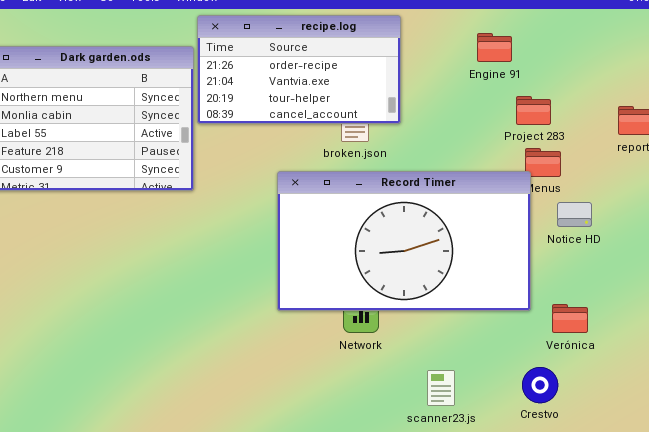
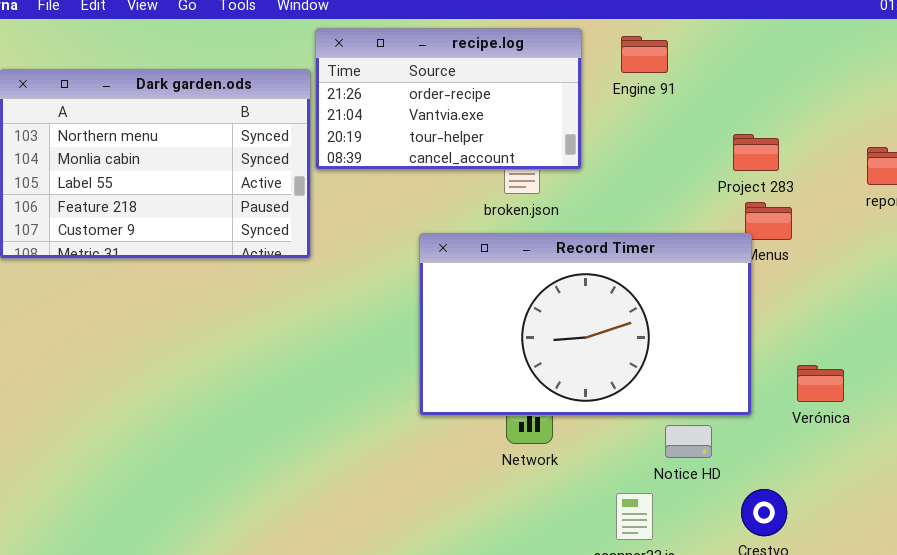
Engine 91: [477,33,512,62] -> [621,36,668,73], moved
Notice HD: [557,202,592,227] -> [665,425,712,458], moved
Verónica: [552,304,588,333] -> [797,365,844,402], moved

